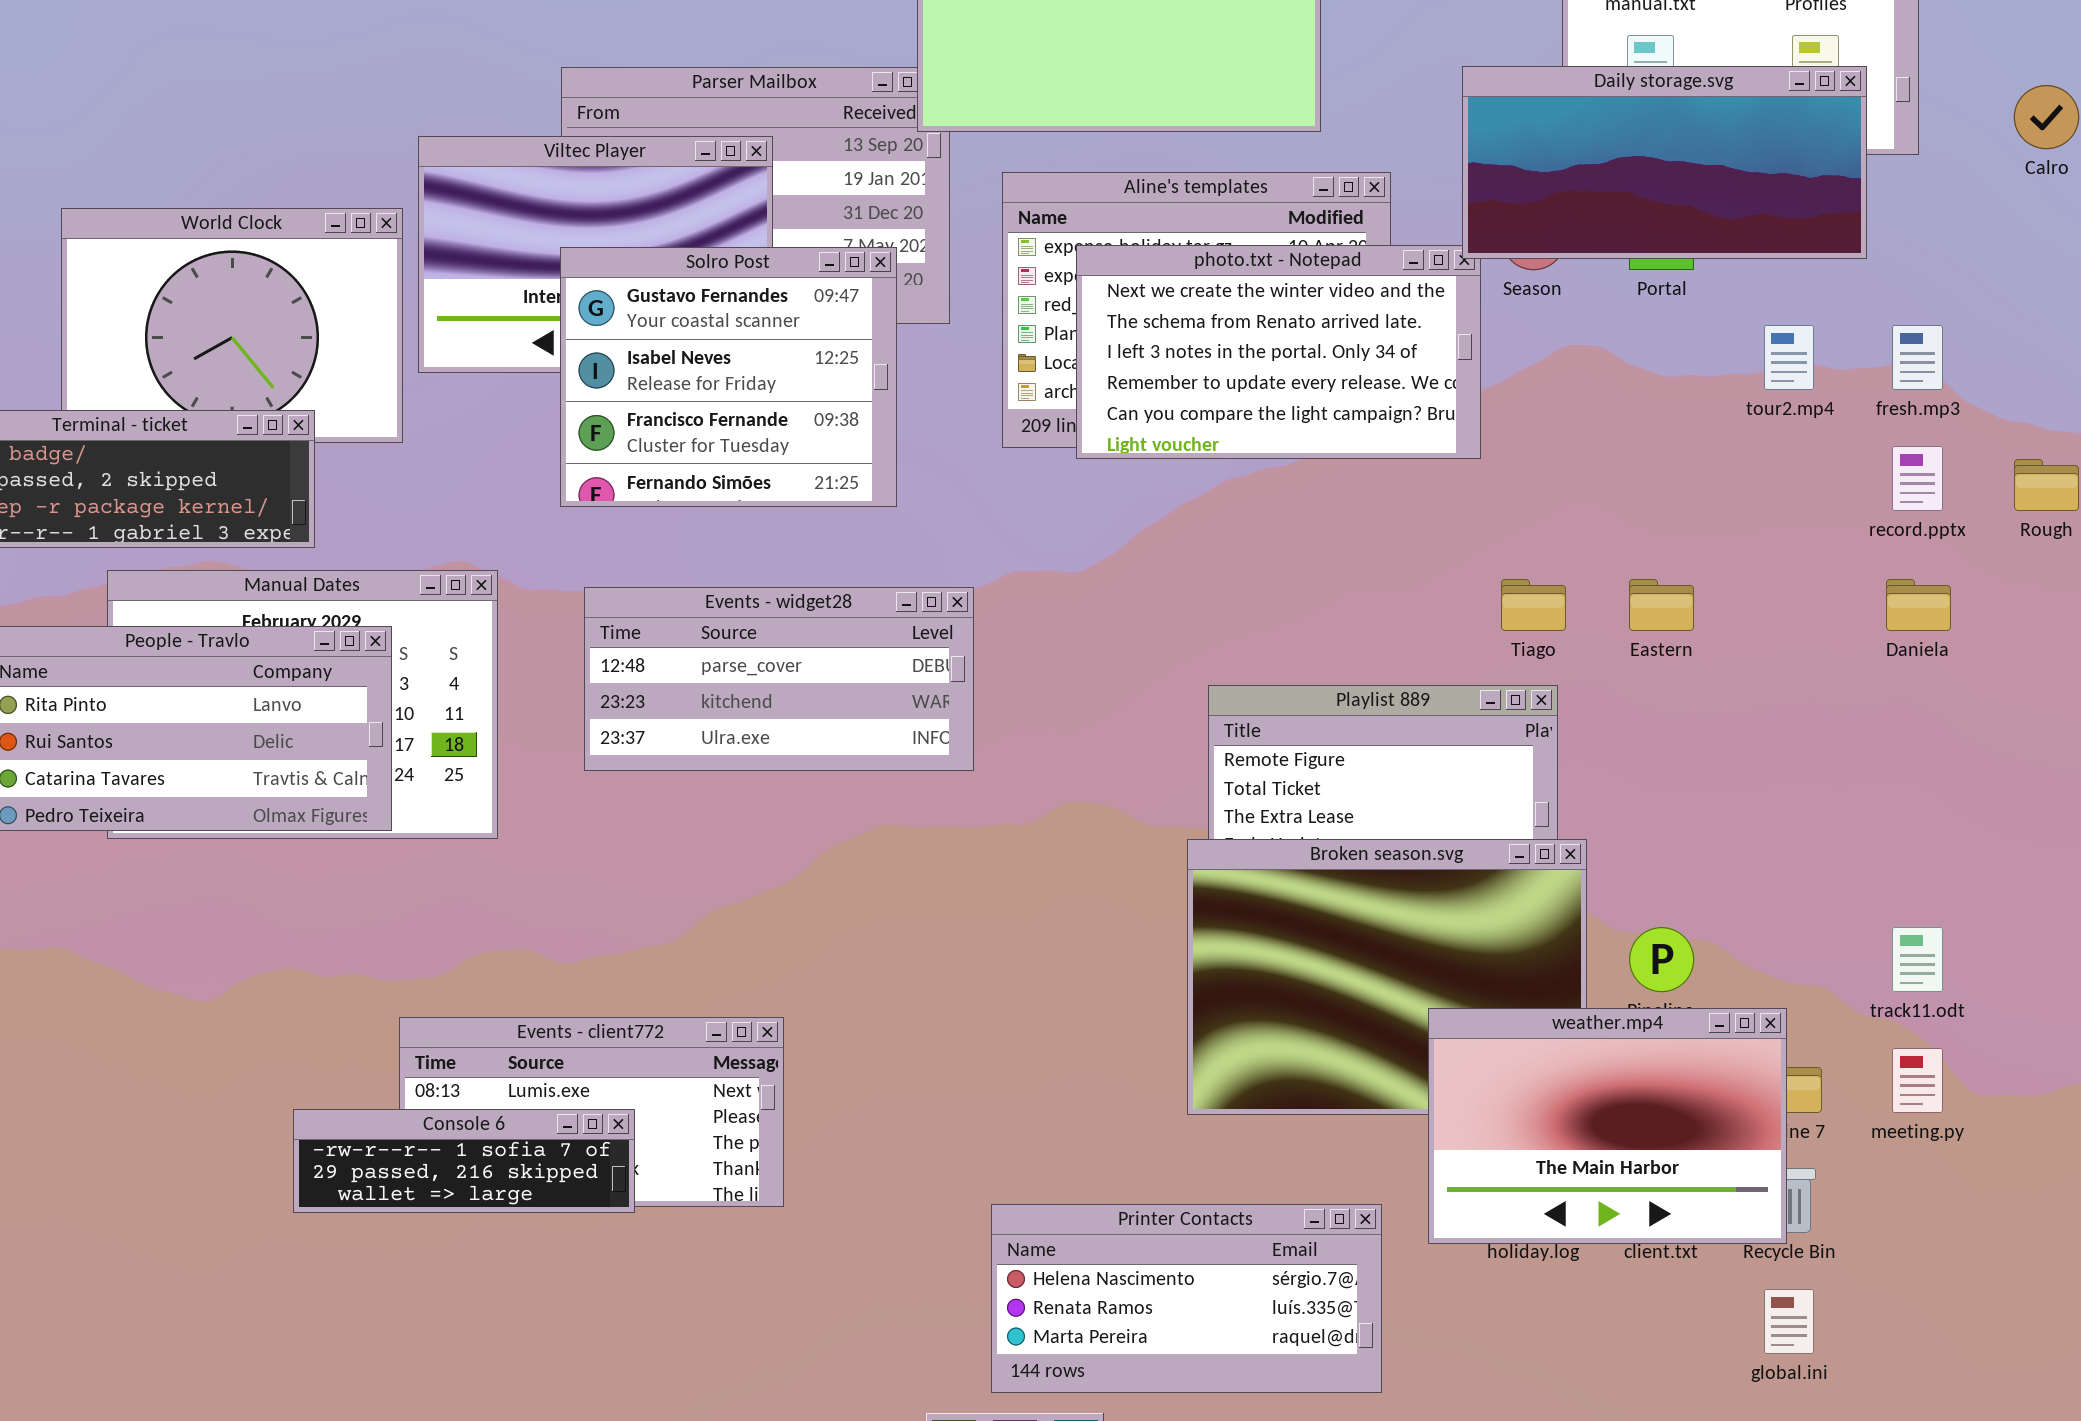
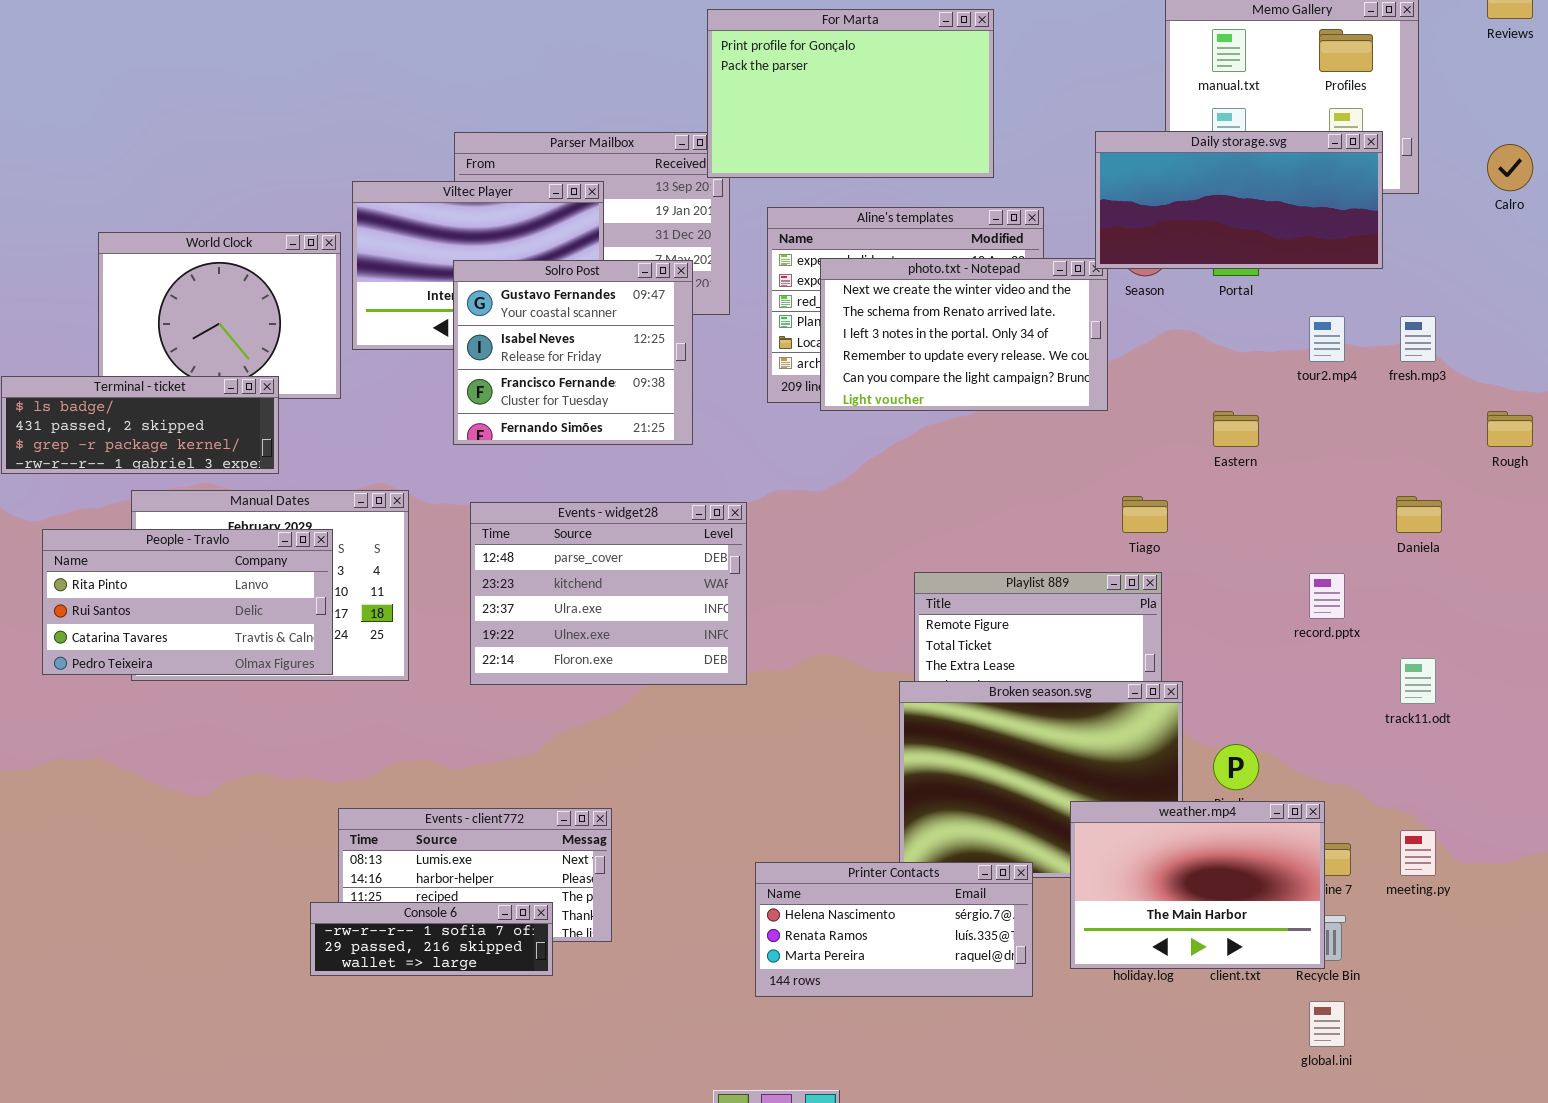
record.pptx: [1892,446,1943,511] -> [1309,573,1345,619], moved
Eastern: [1629,579,1694,631] -> [1213,411,1259,447], moved
Events - widget28: [584,587,974,771] -> [470,502,747,685], resized
track11.odt: [1892,927,1943,992] -> [1400,658,1436,704], moved
Console 6: [293,1109,635,1213] -> [310,902,553,976], moved
Printer Contacts: [991,1204,1382,1393] -> [755,862,1033,997], moved

